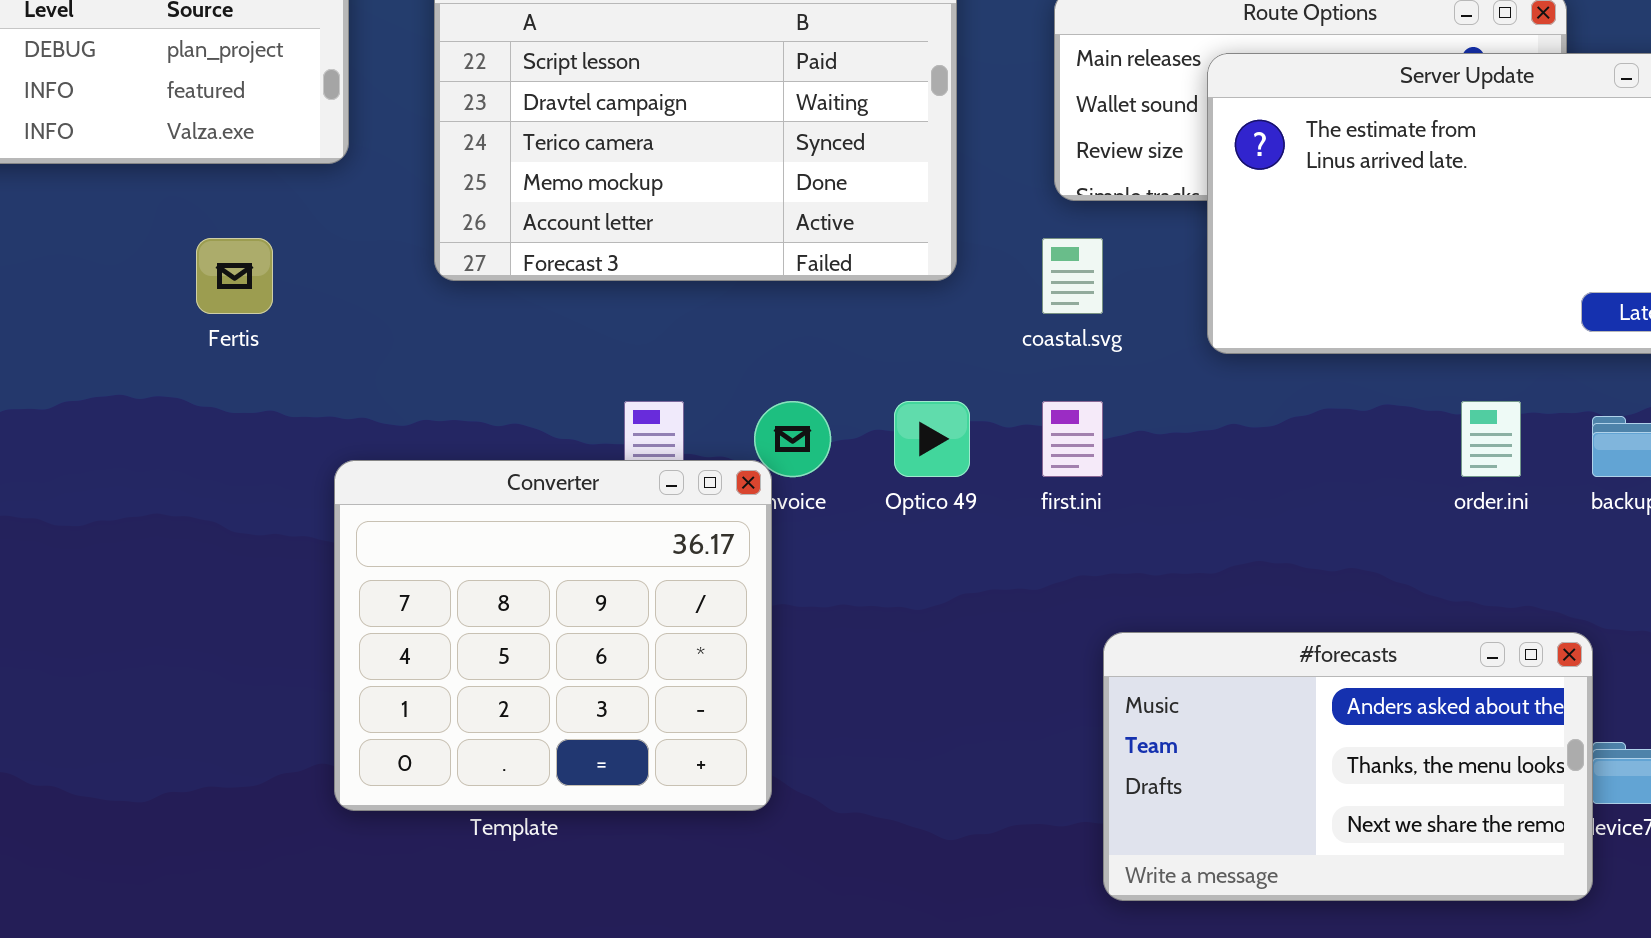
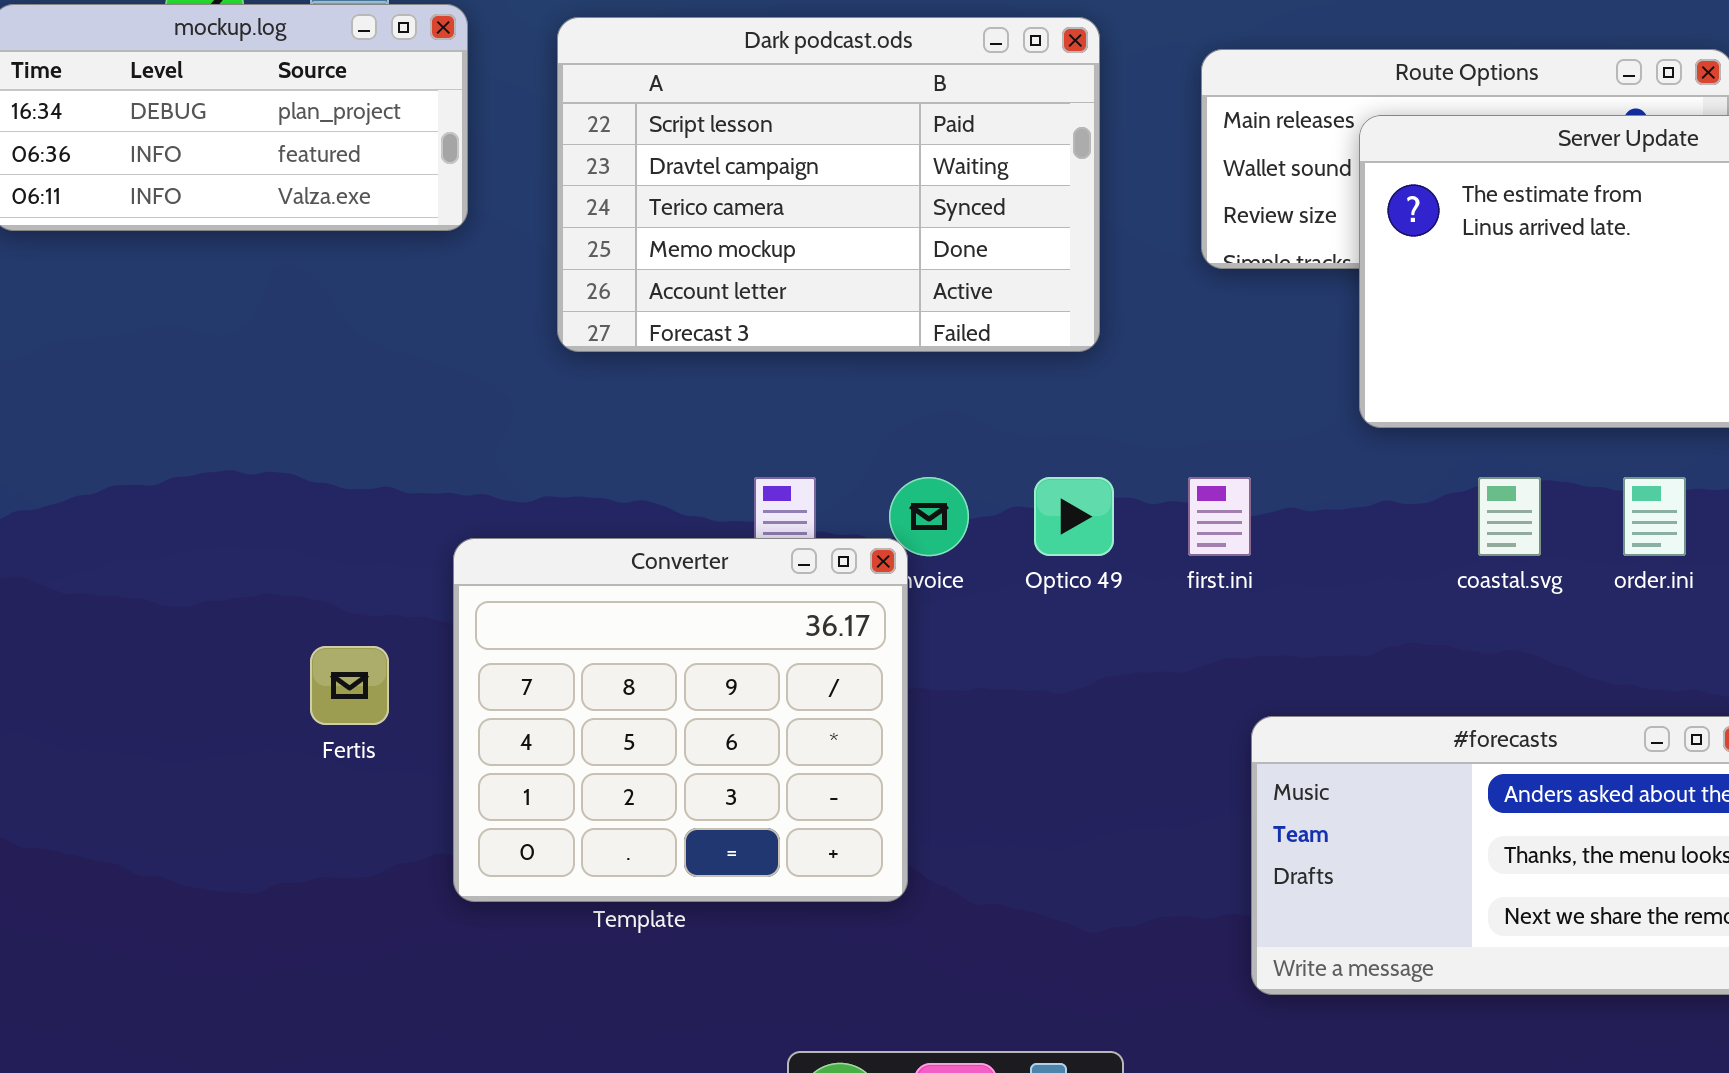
Fertis: [196,238,273,314] -> [310,646,389,725], moved
coastal.svg: [1042,238,1103,314] -> [1478,477,1541,556], moved

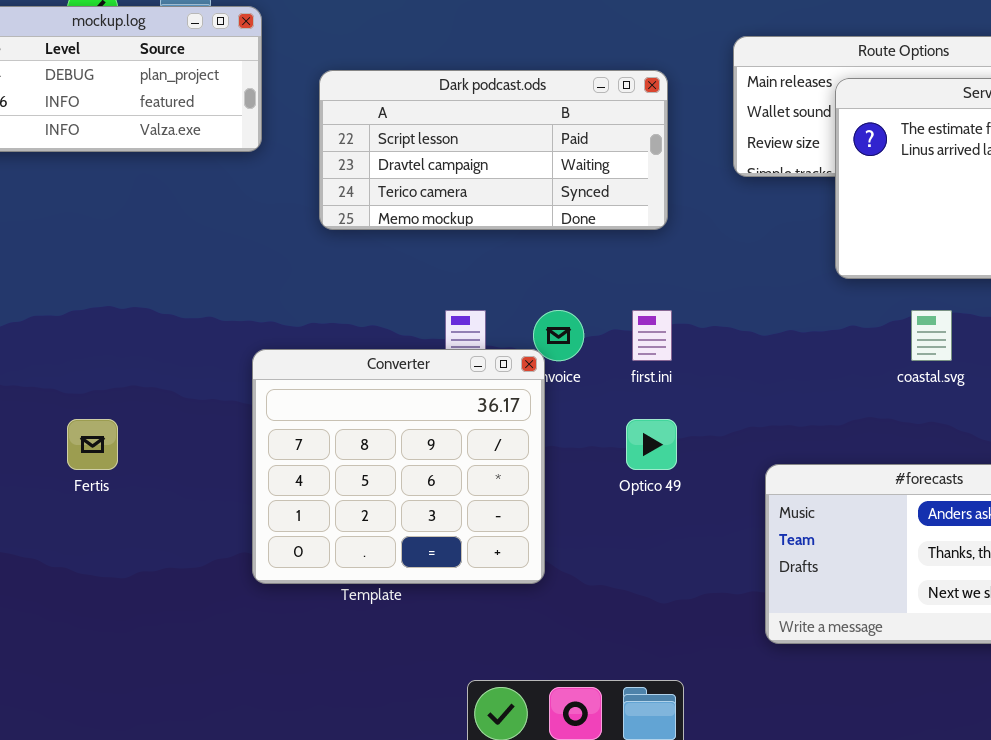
Dark podcast.ods: [557,17,1100,352] -> [319,70,668,230], resized
Optico 49: [1034,477,1114,556] -> [626,419,677,470], moved
first.ini: [1188,477,1251,556] -> [632,310,672,361], moved
Fertis: [310,646,389,725] -> [67,419,118,470], moved

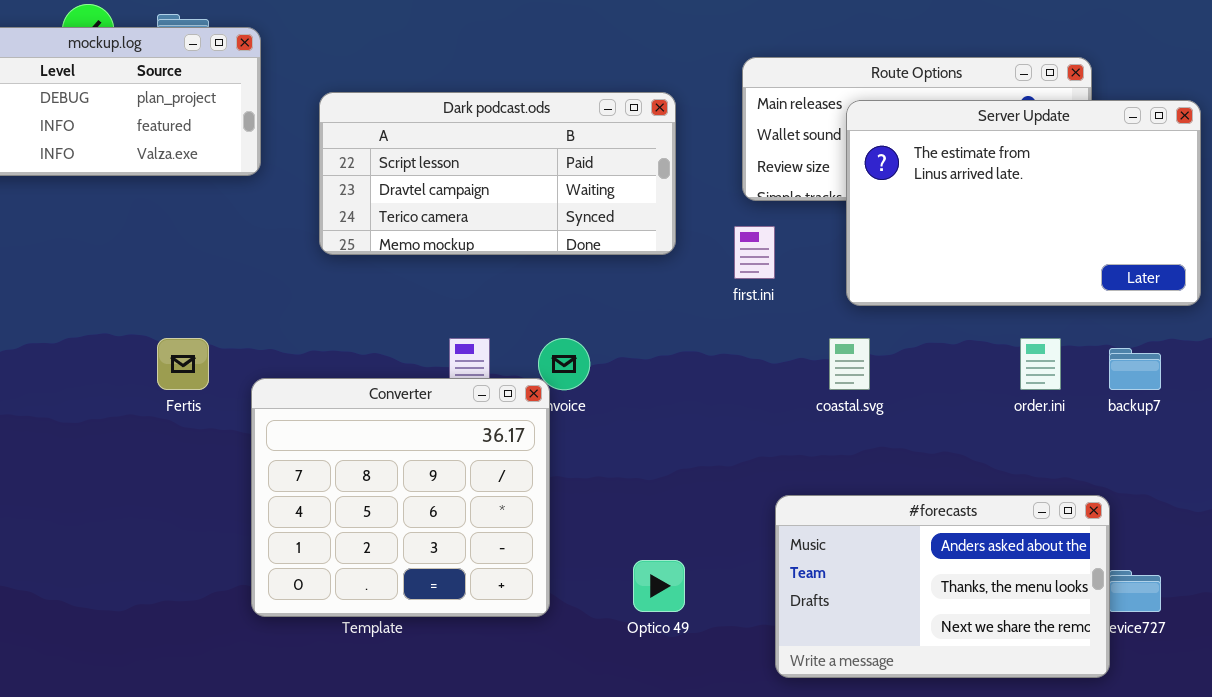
first.ini: [632,310,672,361] -> [734,226,775,279], moved
coastal.svg: [911,310,952,361] -> [829,338,870,390], moved
Fertis: [67,419,118,470] -> [157,338,209,390], moved
Optico 49: [626,419,677,470] -> [633,560,685,612], moved

